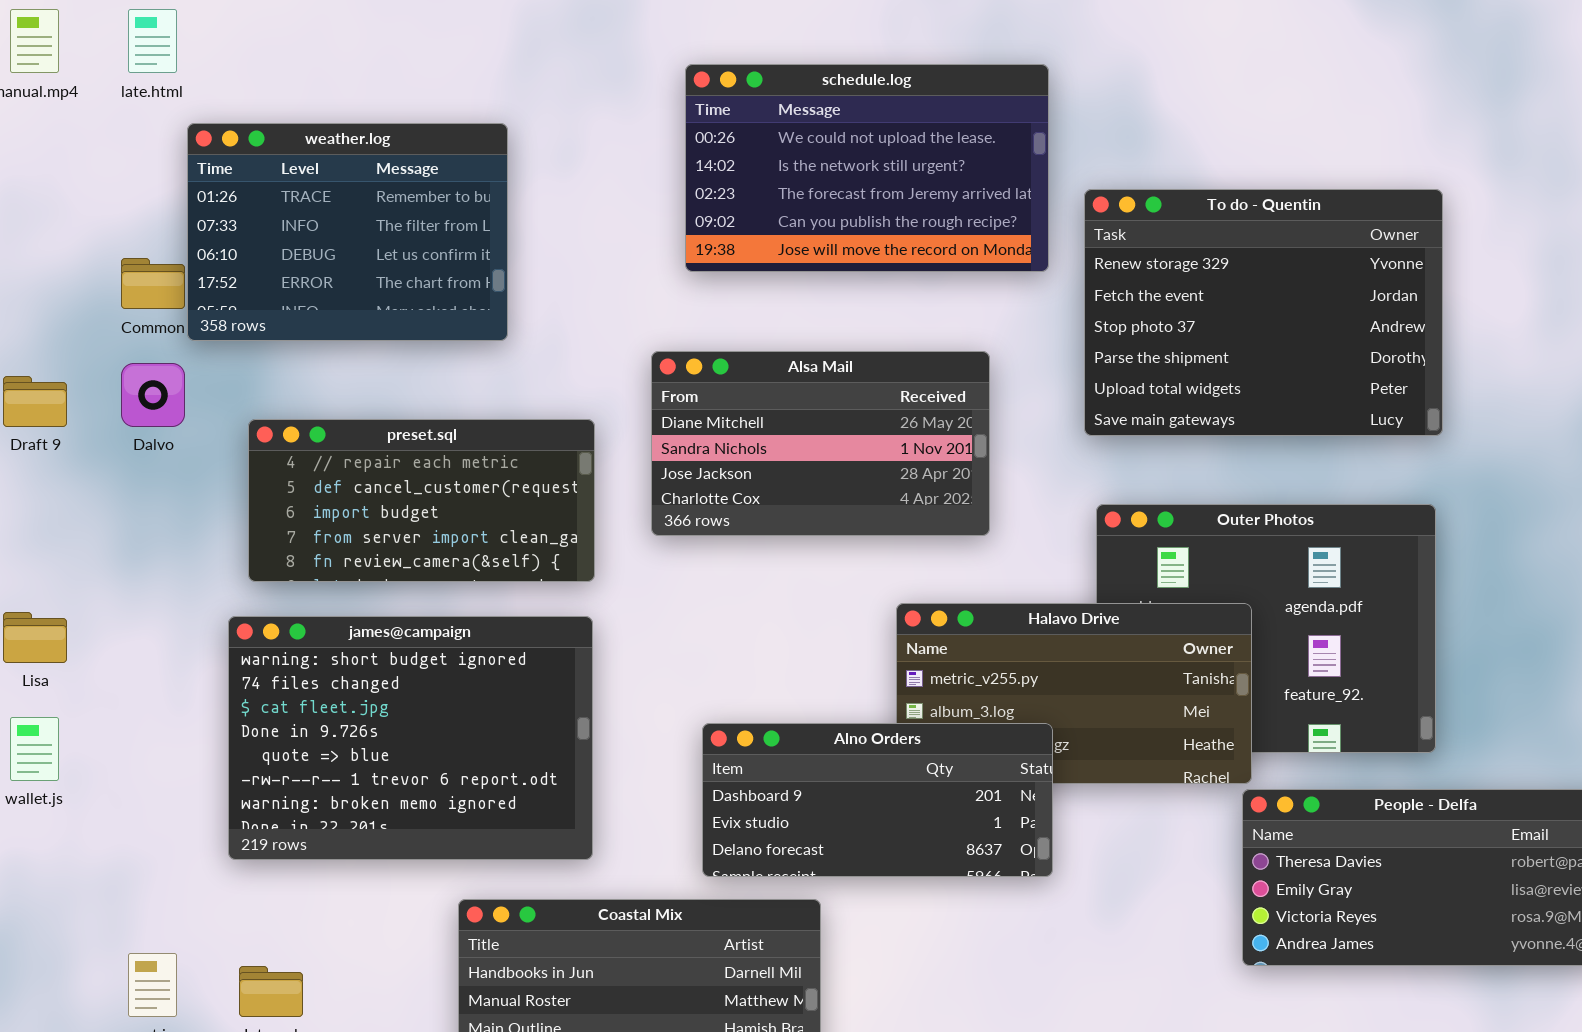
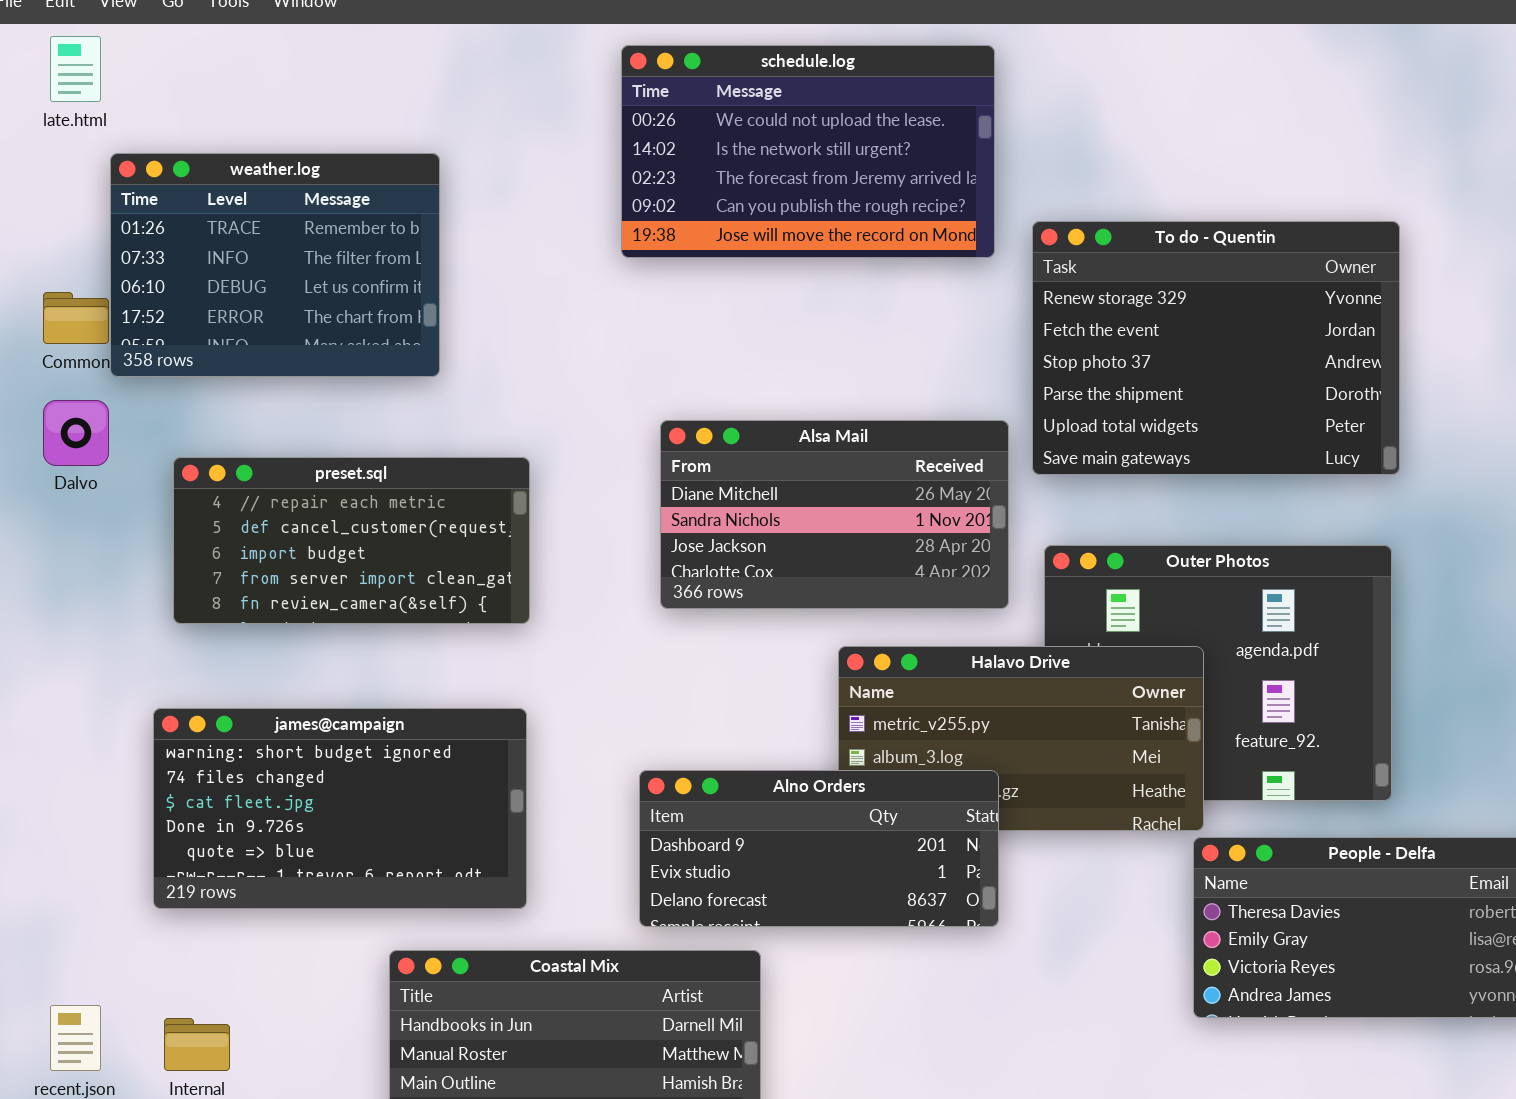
schedule.log: [685,64,1049,272] -> [621,45,995,258], moved
Alsa Mail: [651,351,990,536] -> [660,420,1009,609], moved
james@campaign: [228,616,593,860] -> [153,708,527,909], resized

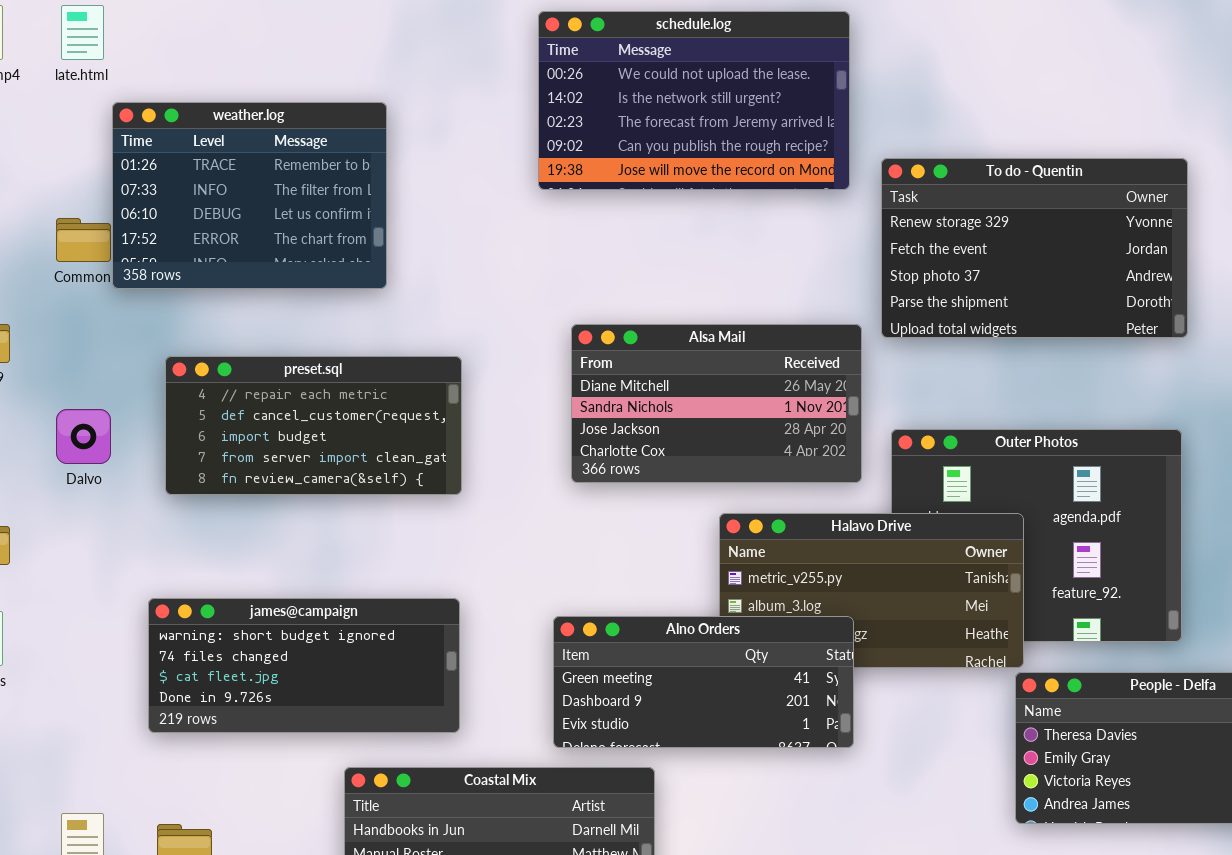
To do - Quentin: [1032,221,1400,475] -> [881,158,1188,338], resized
Dalvo: [43,400,109,466] -> [56,409,111,464], moved
james@campaign: [153,708,527,909] -> [148,598,460,733], resized
Alno Orders: [639,770,999,927] -> [553,616,854,748], scrolled up 1 row

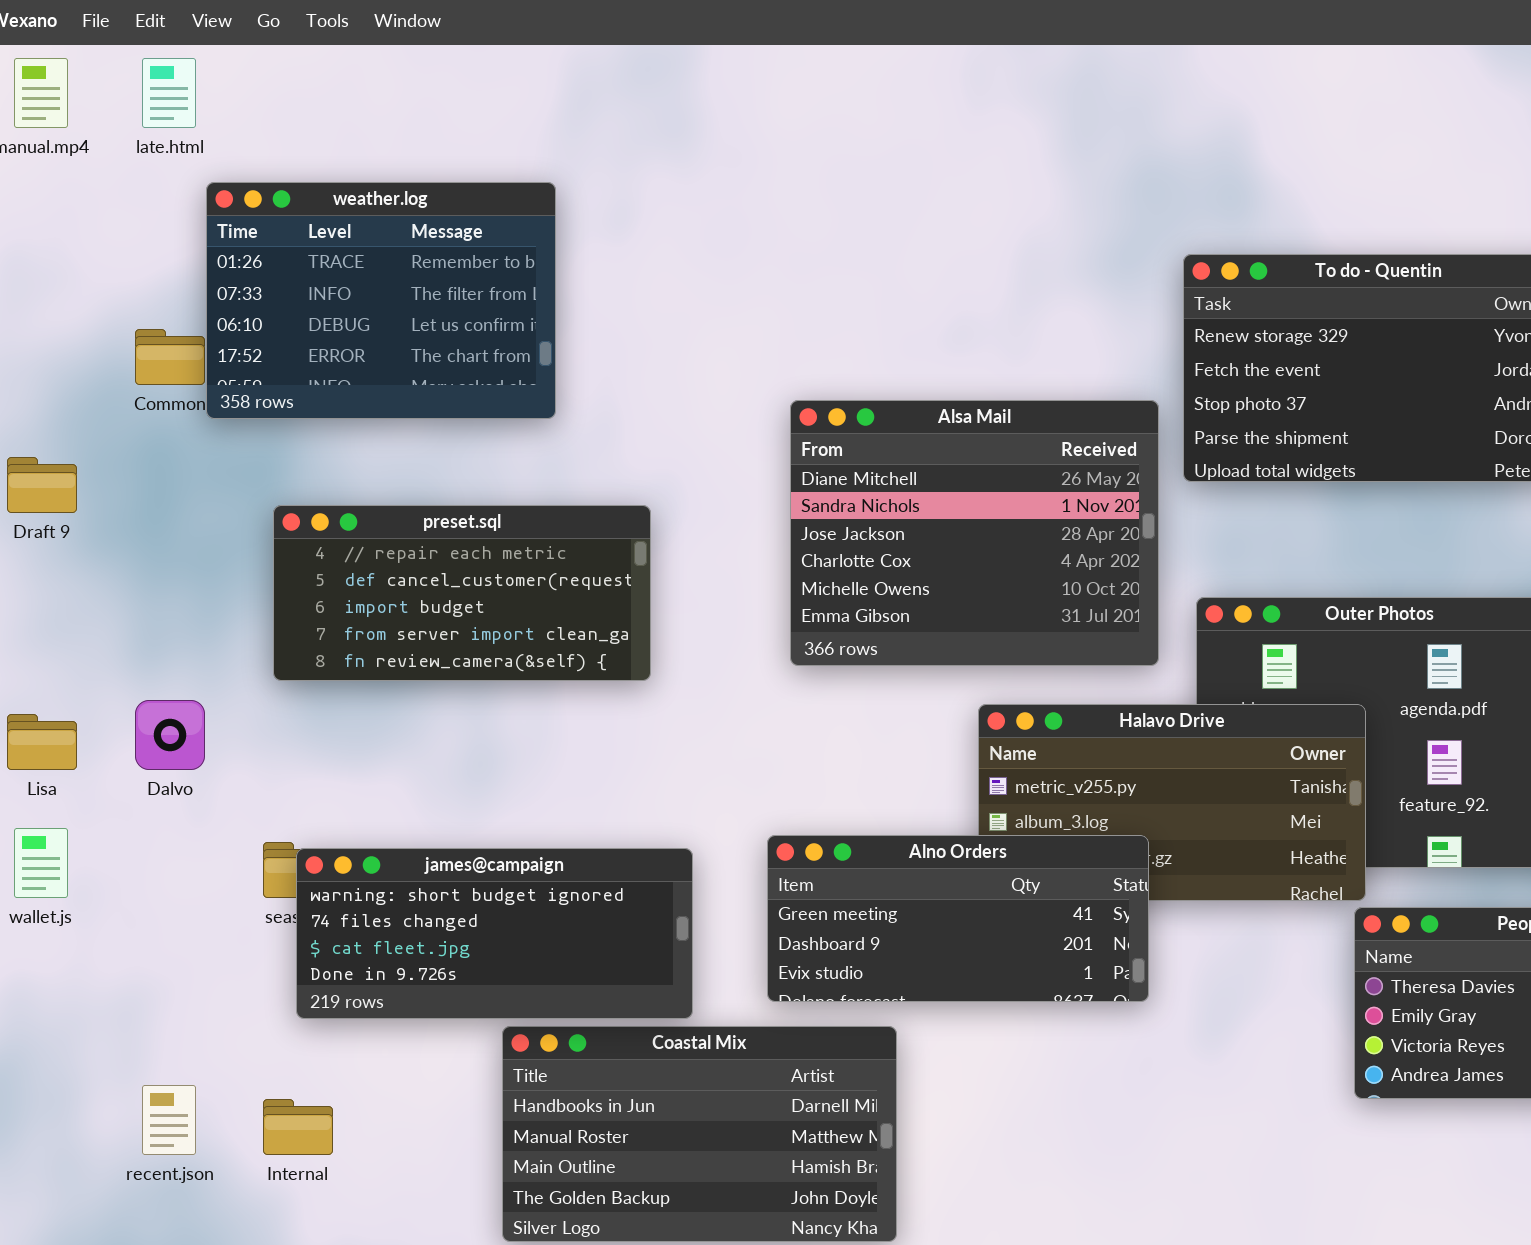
schedule.log: [538,11,850,190] -> none, closed
Alsa Mail: [571,324,862,483] -> [790,400,1159,666], resized
Dalvo: [56,409,111,464] -> [135,700,205,770], moved
james@campaign: [148,598,460,733] -> [296,848,693,1019], moved

